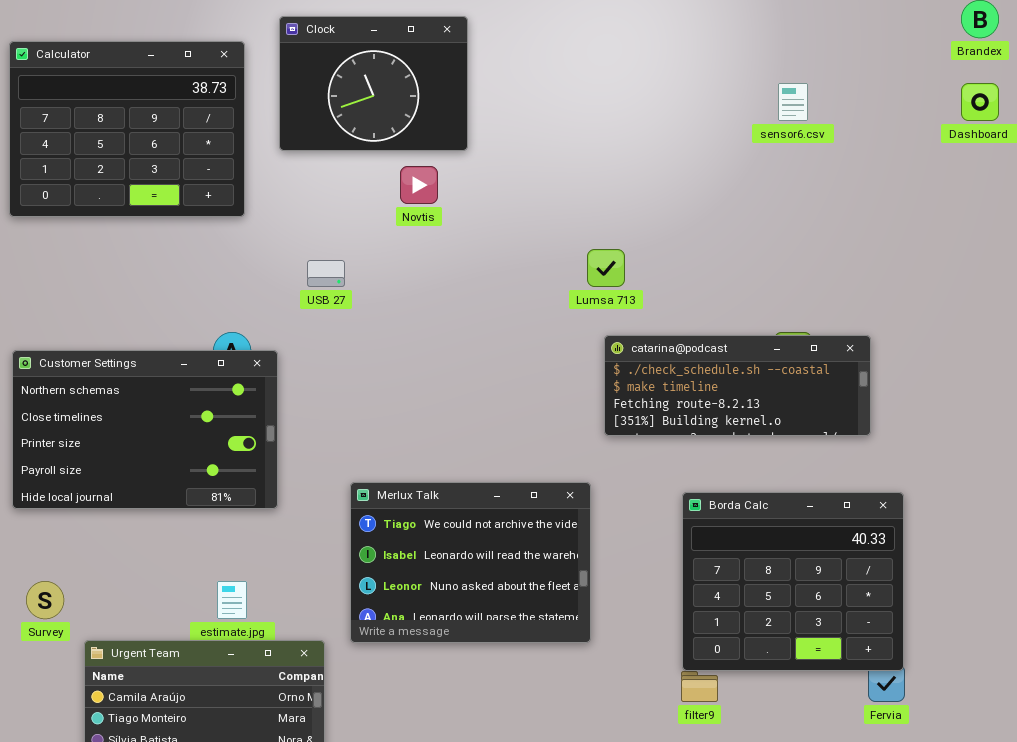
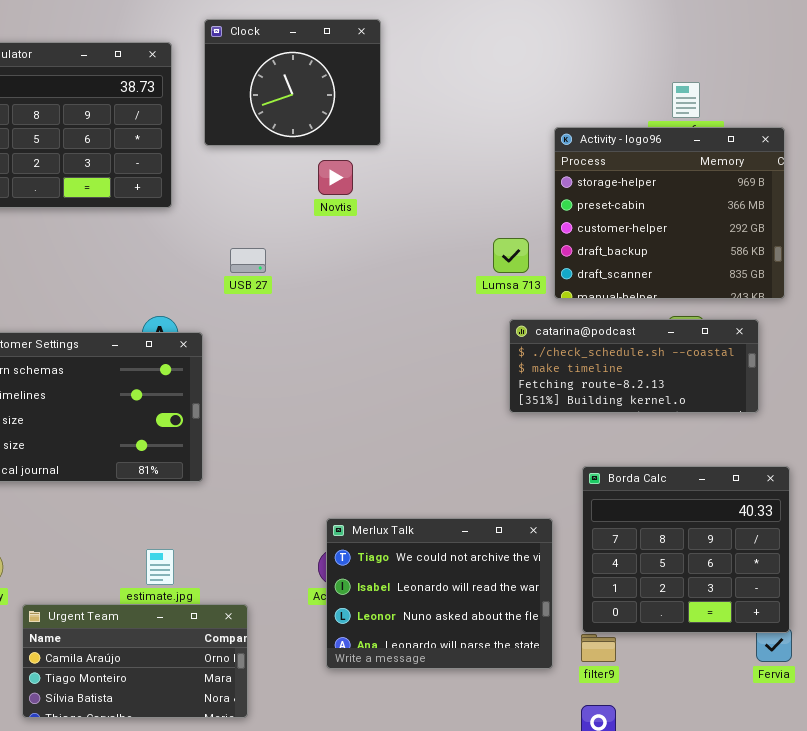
Activity - logo96: none -> [554,127,785,299], opened
Merlux Talk: [350,482,591,643] -> [326,518,553,669], moved

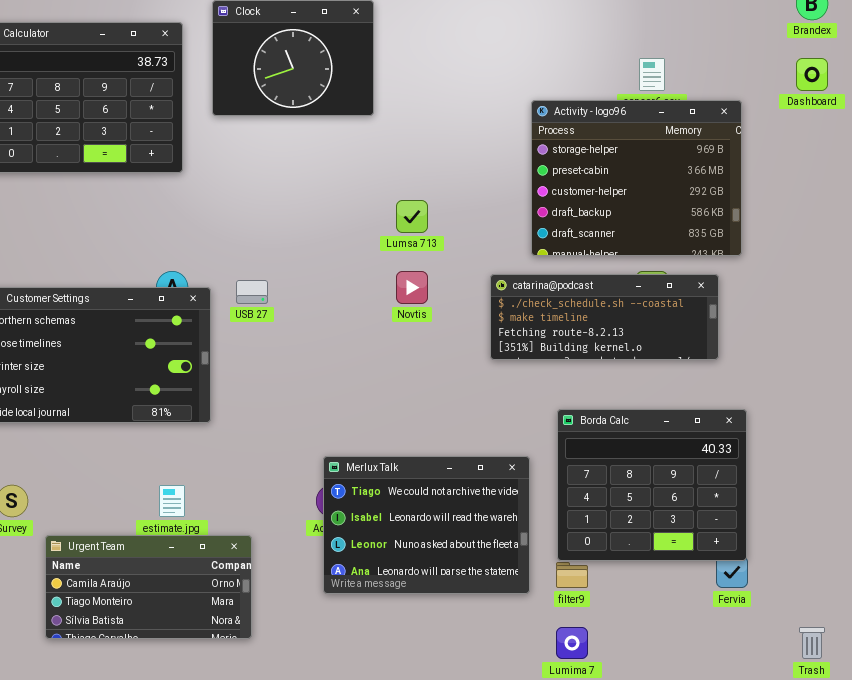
Novtis: [318,160,353,195] -> [396,271,428,304], moved
Lumsa 713: [493,238,529,273] -> [396,200,428,233], moved
USB 27: [230,248,266,273] -> [236,280,268,304], moved

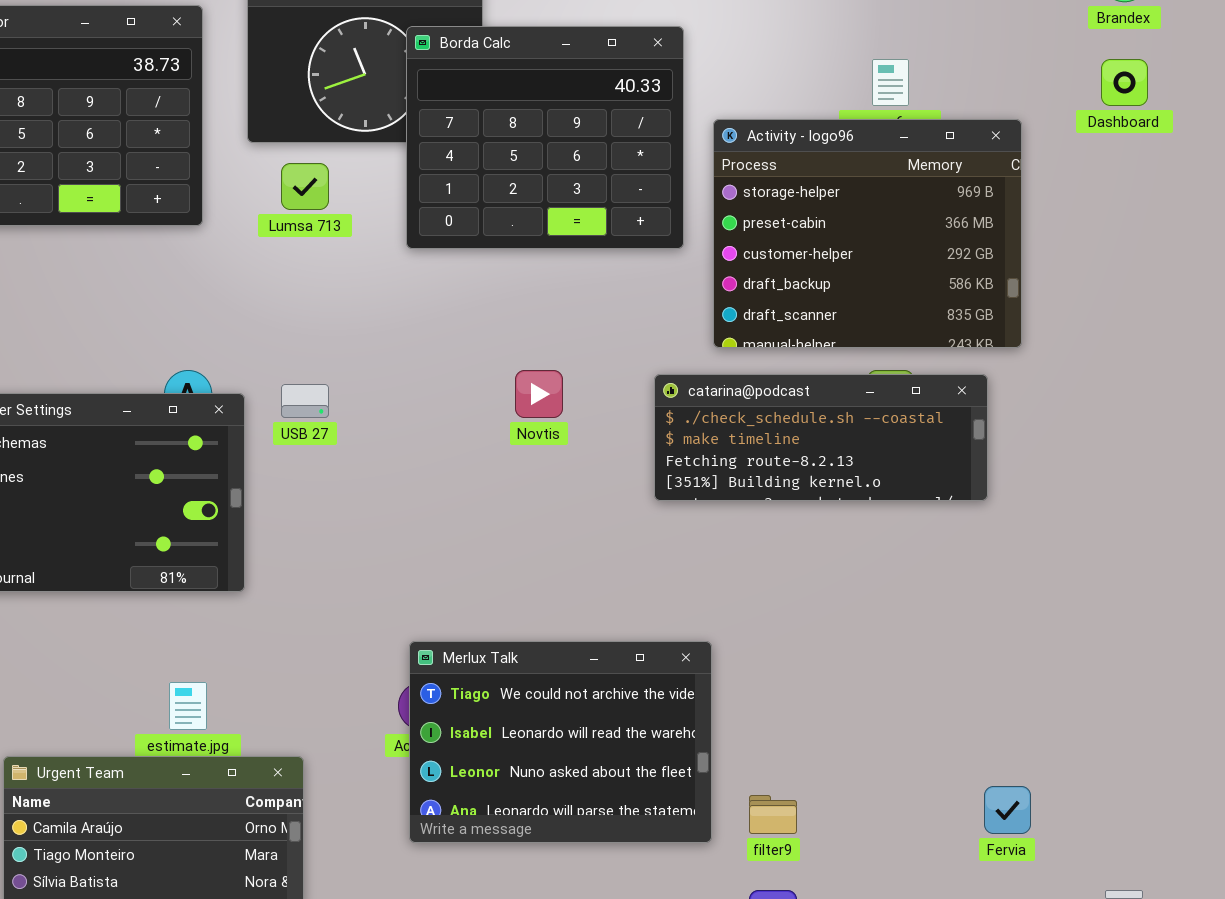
Lumsa 713: [396,200,428,233] -> [281,163,329,210], moved
Borda Calc: [557,409,747,561] -> [406,26,684,249], moved

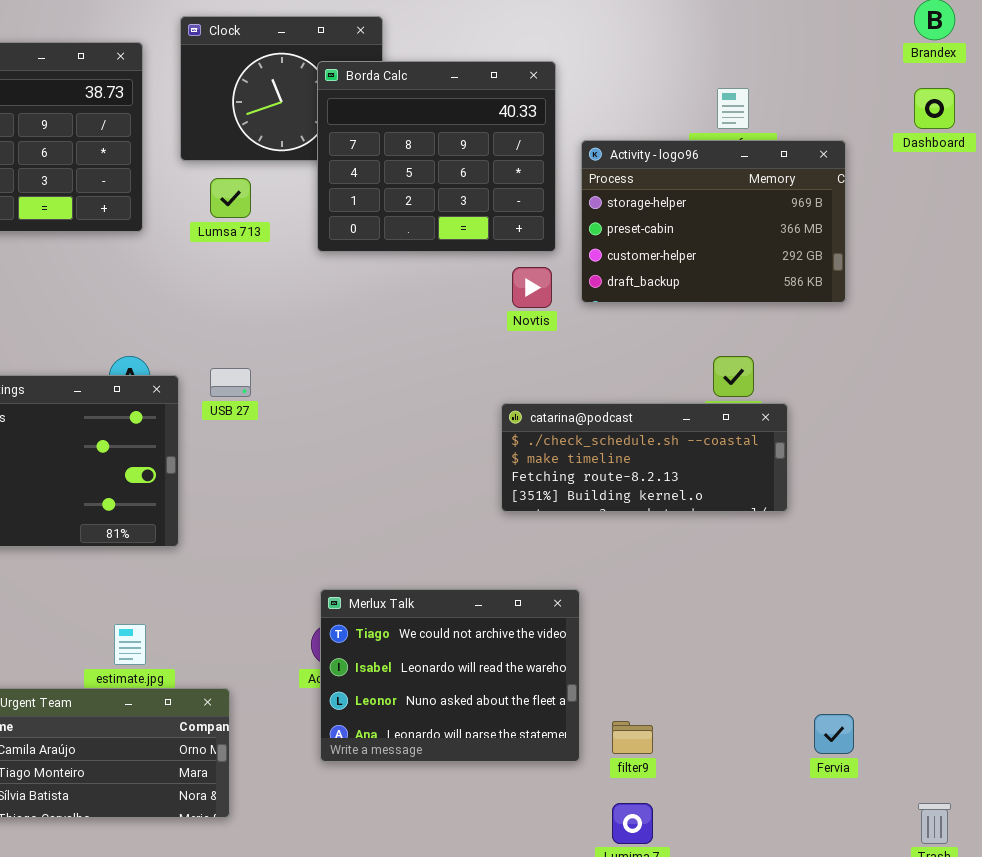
Activity - logo96: [713,119,1022,348] -> [581,140,846,303], resized
Novtis: [515,370,563,418] -> [512,267,552,308], moved
catarina@podcast: [654,374,988,501] -> [501,403,788,512], moved

